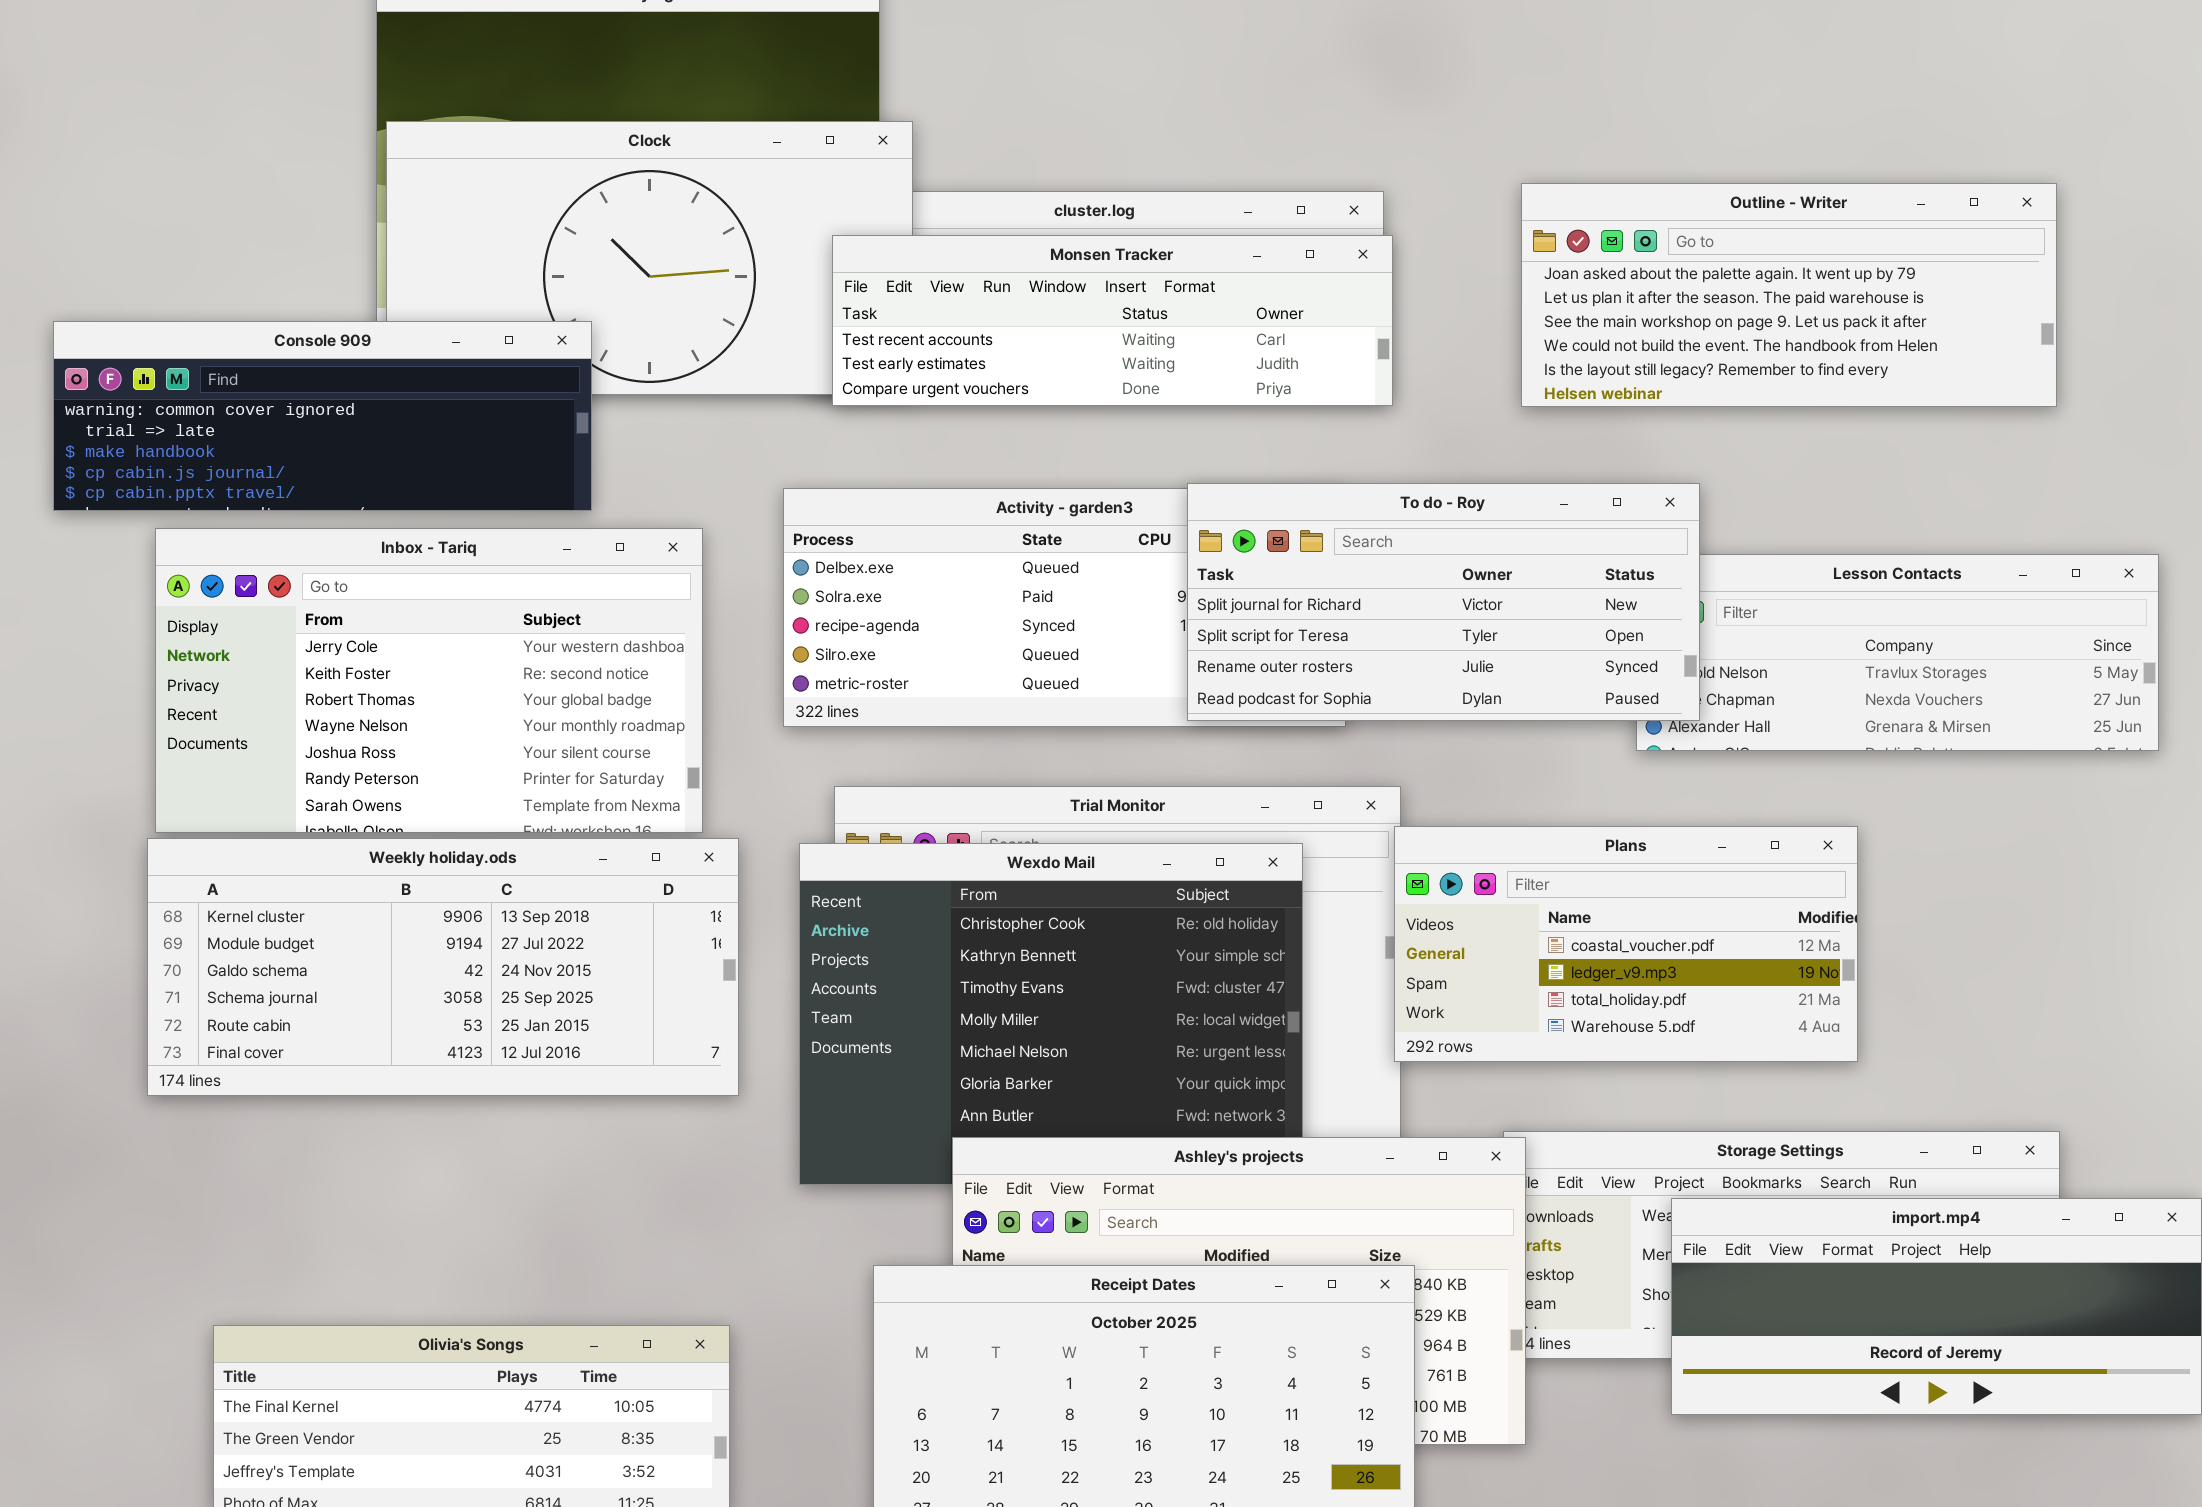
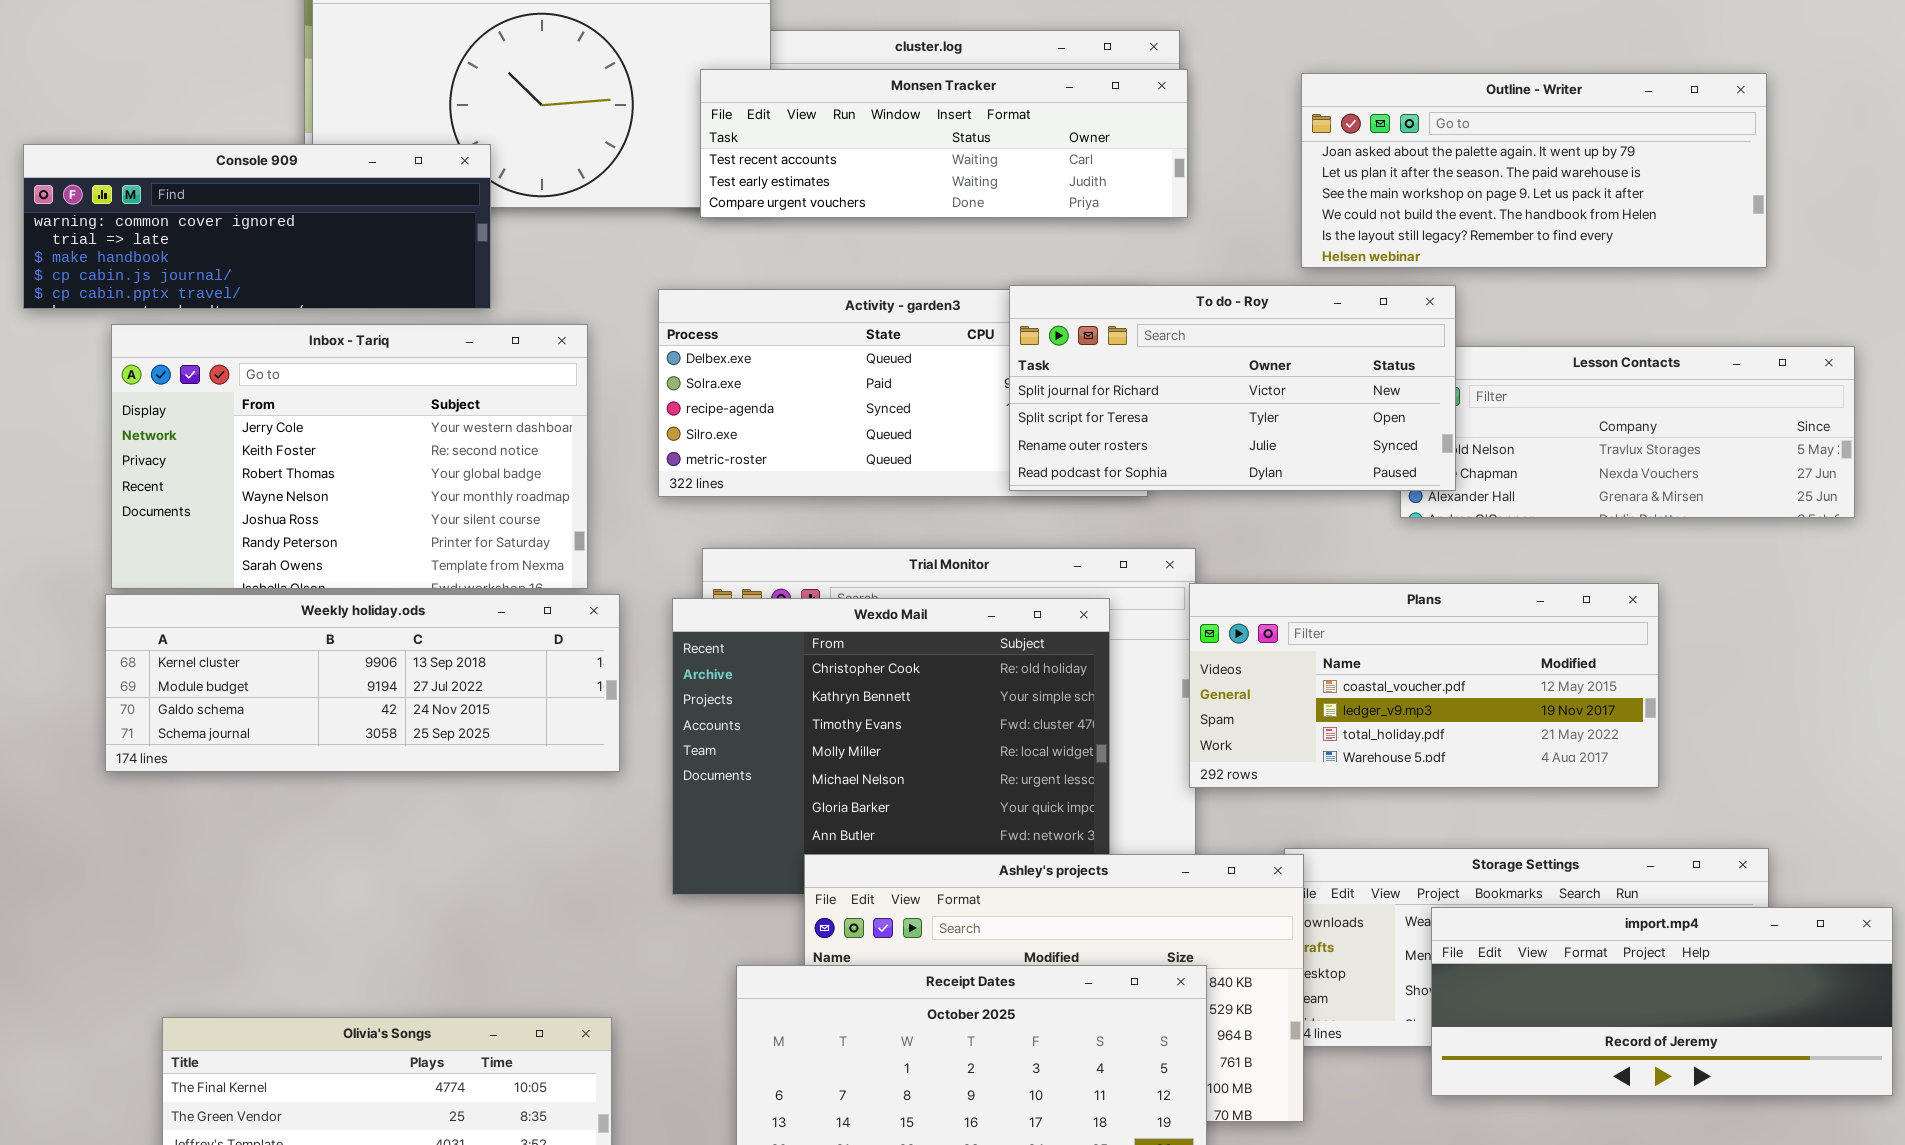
Outline - Writer: [1521,183,2057,407] -> [1301,73,1767,268], moved
Plans: [1394,826,1858,1062] -> [1189,583,1659,788], resized
Weekly holiday.ods: [147,838,739,1096] -> [105,594,620,772], resized

